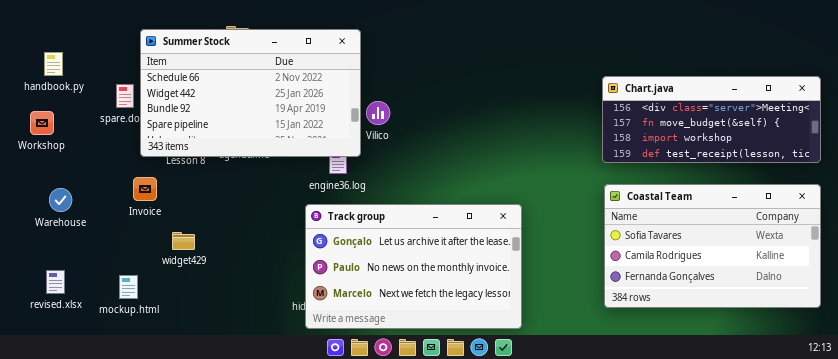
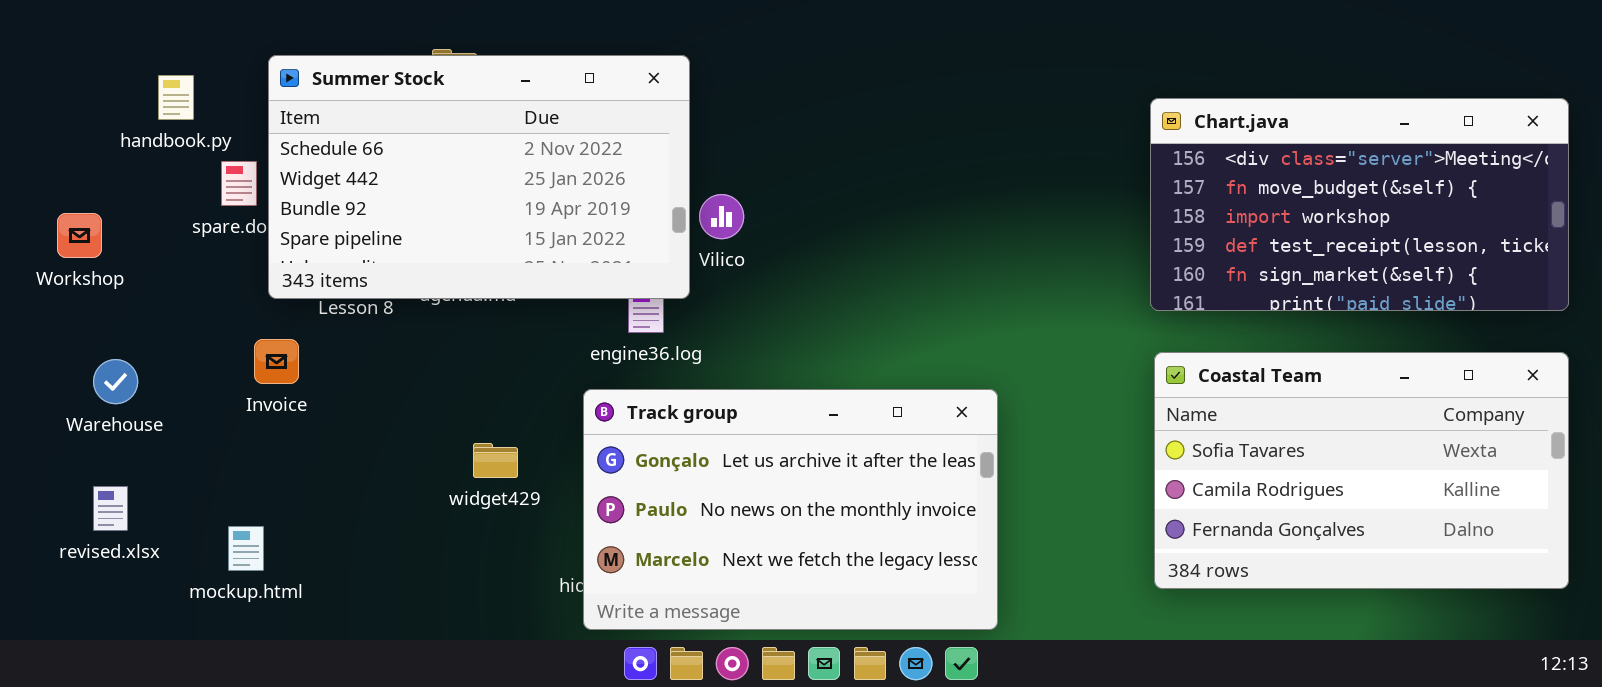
handbook.py: [44,52,63,76] -> [158,75,194,120], moved
Chart.java: [602,76,821,163] -> [1150,98,1569,311], resized
widget429: [172,232,195,250] -> [473,443,518,478], moved
revised.xlsx: [46,270,65,294] -> [93,486,128,531], moved

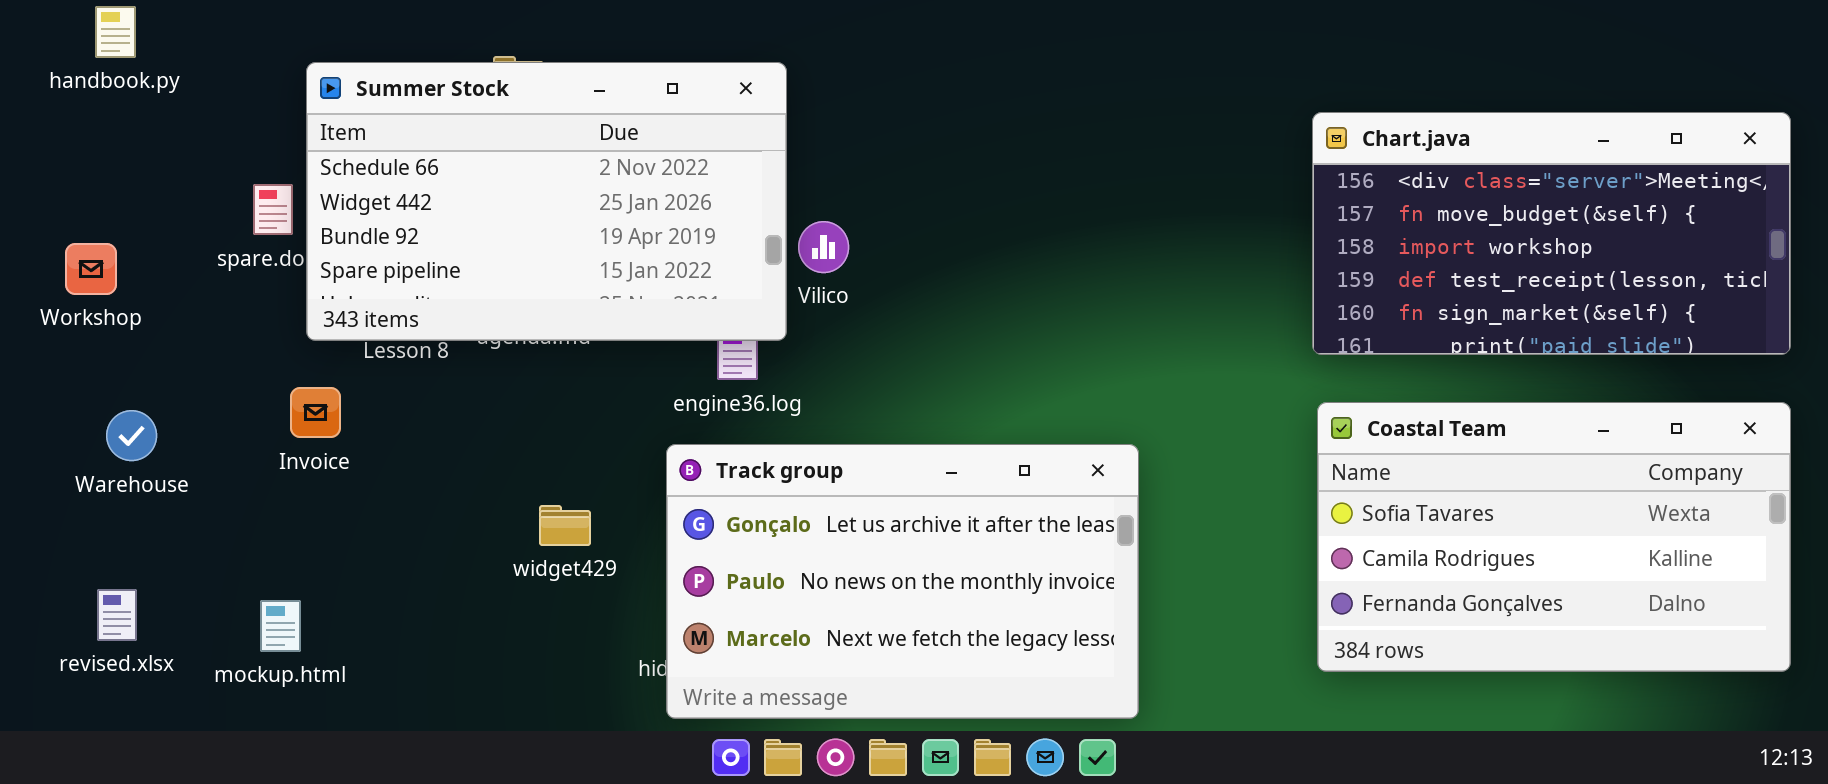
handbook.py: [158,75,194,120] -> [95,6,136,58], moved
revised.xlsx: [93,486,128,531] -> [97,589,137,641], moved

